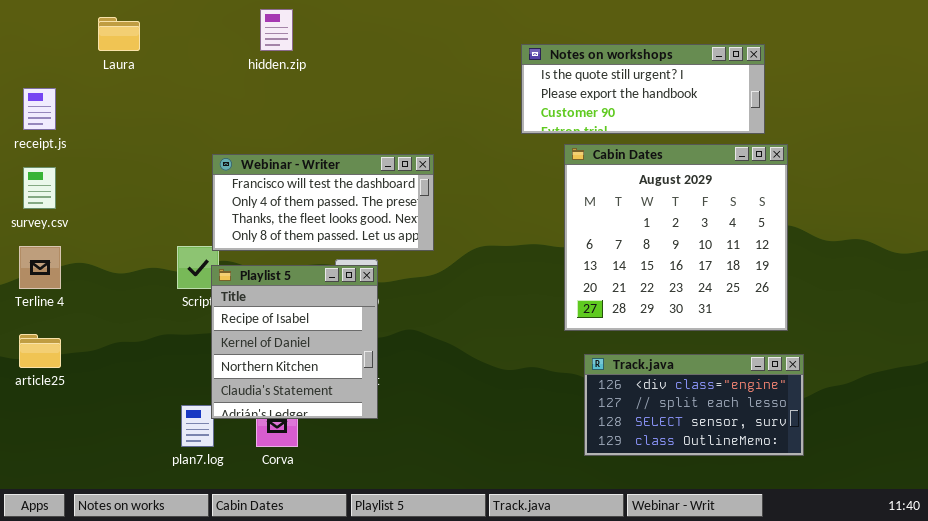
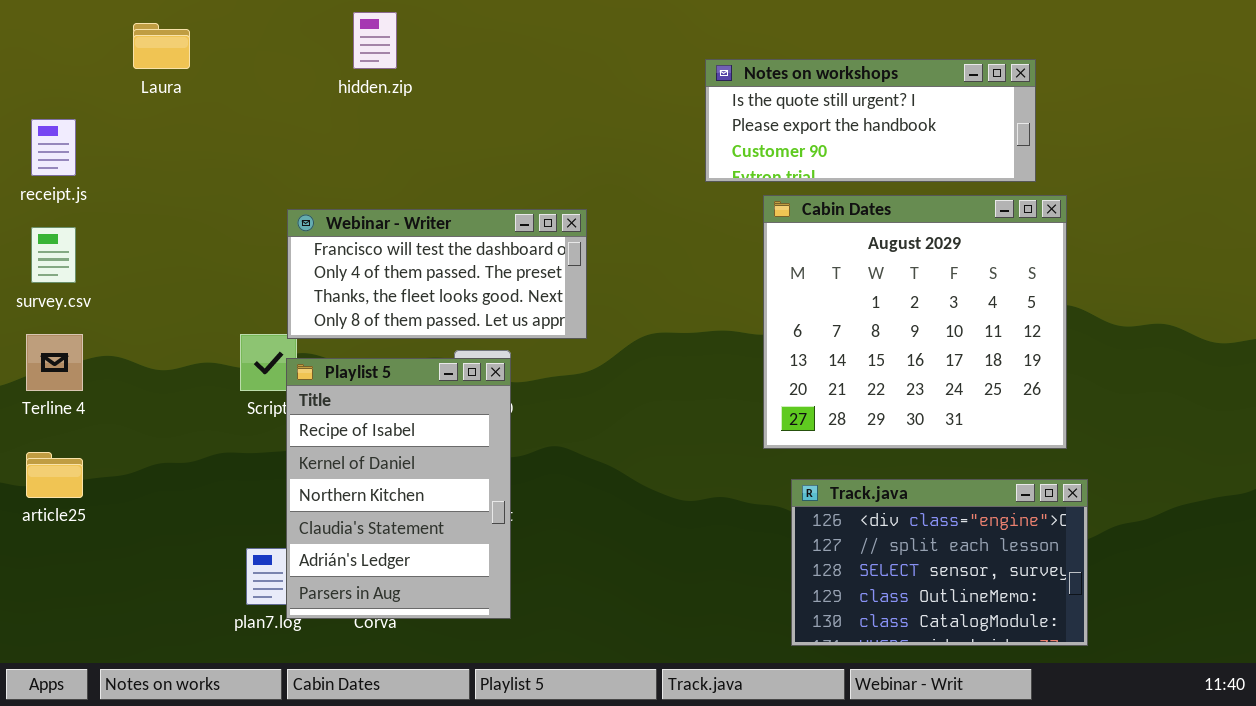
Playlist 5: [211,265,378,419] -> [286,358,511,619], resized
Track.java: [584,354,804,456] -> [791,479,1088,646], resized

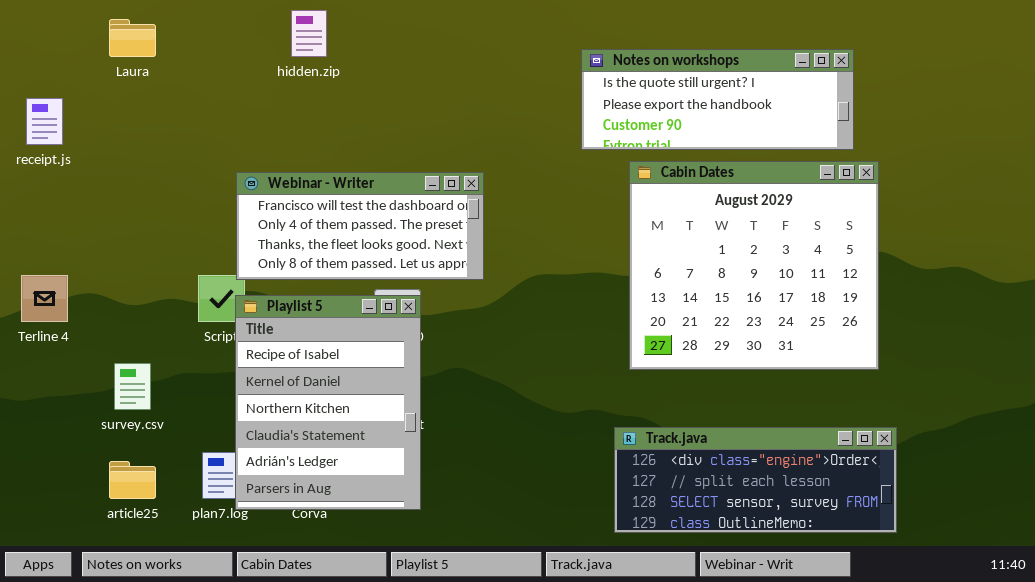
survey.csv: [31,227,76,283] -> [114,363,151,410], moved
article25: [26,452,83,498] -> [109,461,156,499], moved
Track.java: [791,479,1088,646] -> [614,427,897,533], resized

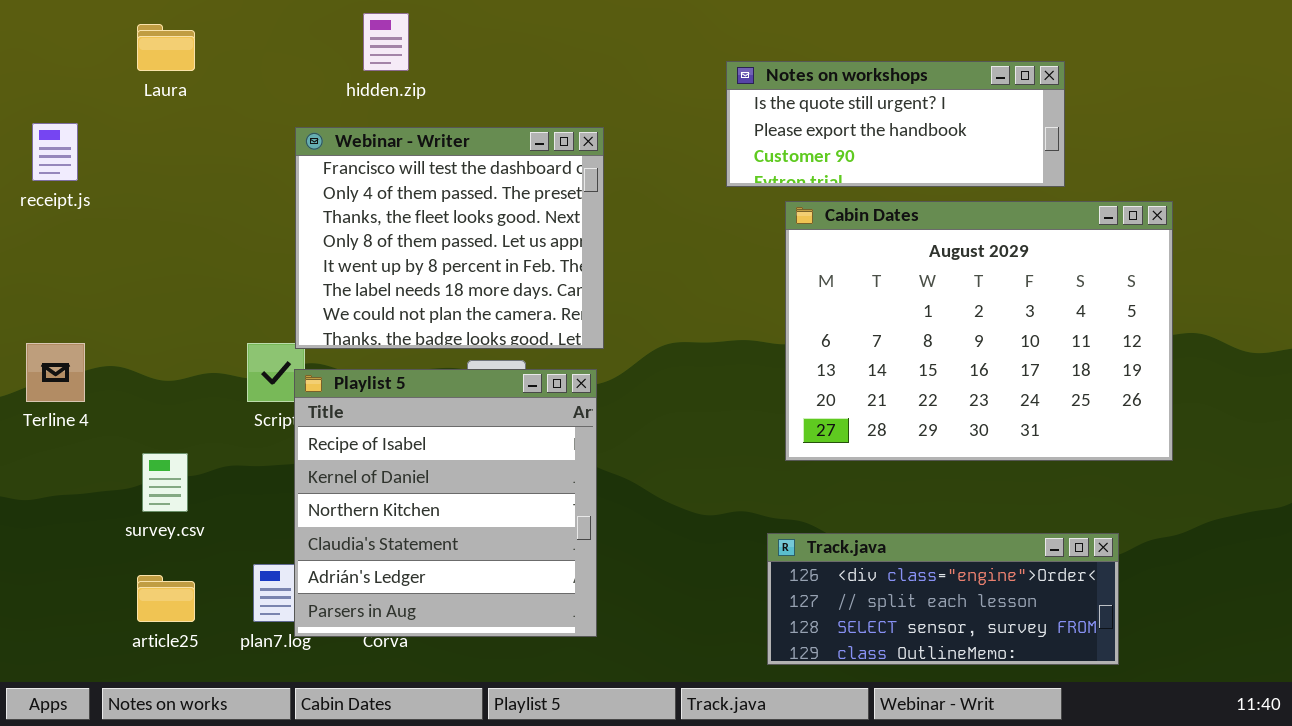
Cabin Dates: [629,161,879,370] -> [785,201,1173,461], resized
Webinar - Writer: [236,172,484,280] -> [295,127,604,349], resized
Playlist 5: [235,295,421,510] -> [294,369,597,637], resized

